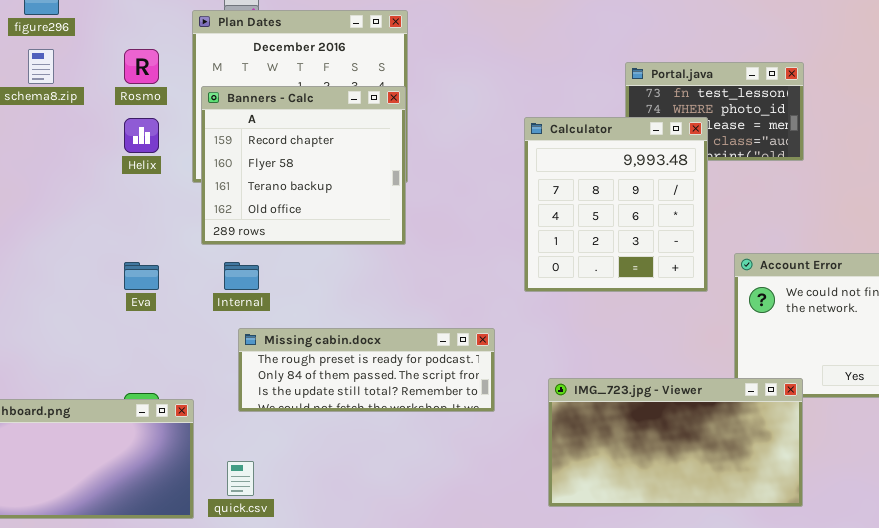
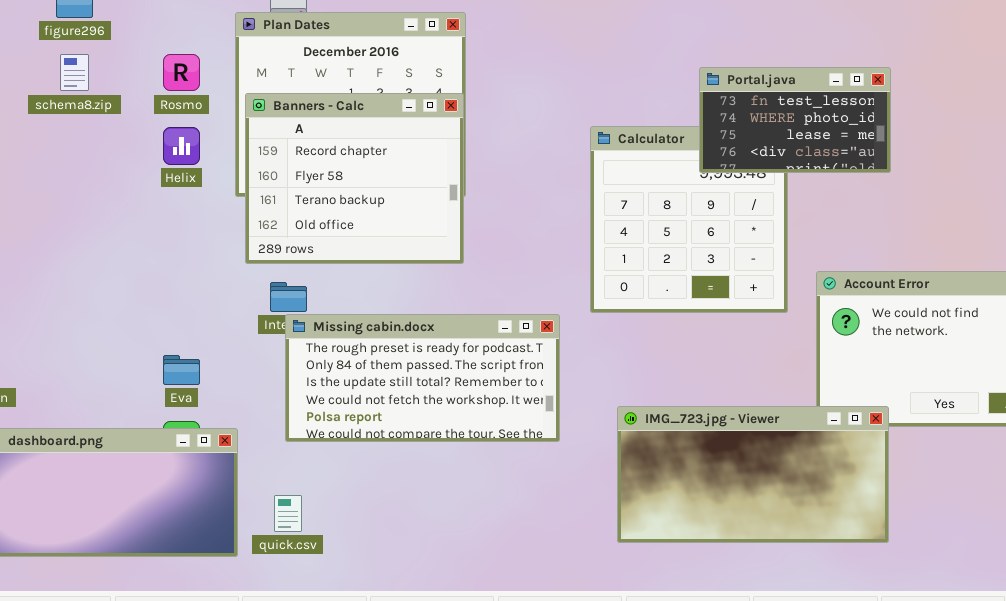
Portal.java: [625,62,804,161] -> [699,67,891,173], raised
Eva: [124,262,159,290] -> [163,355,200,385], moved
Missing cabin.docx: [238,328,495,412] -> [285,314,560,442], resized

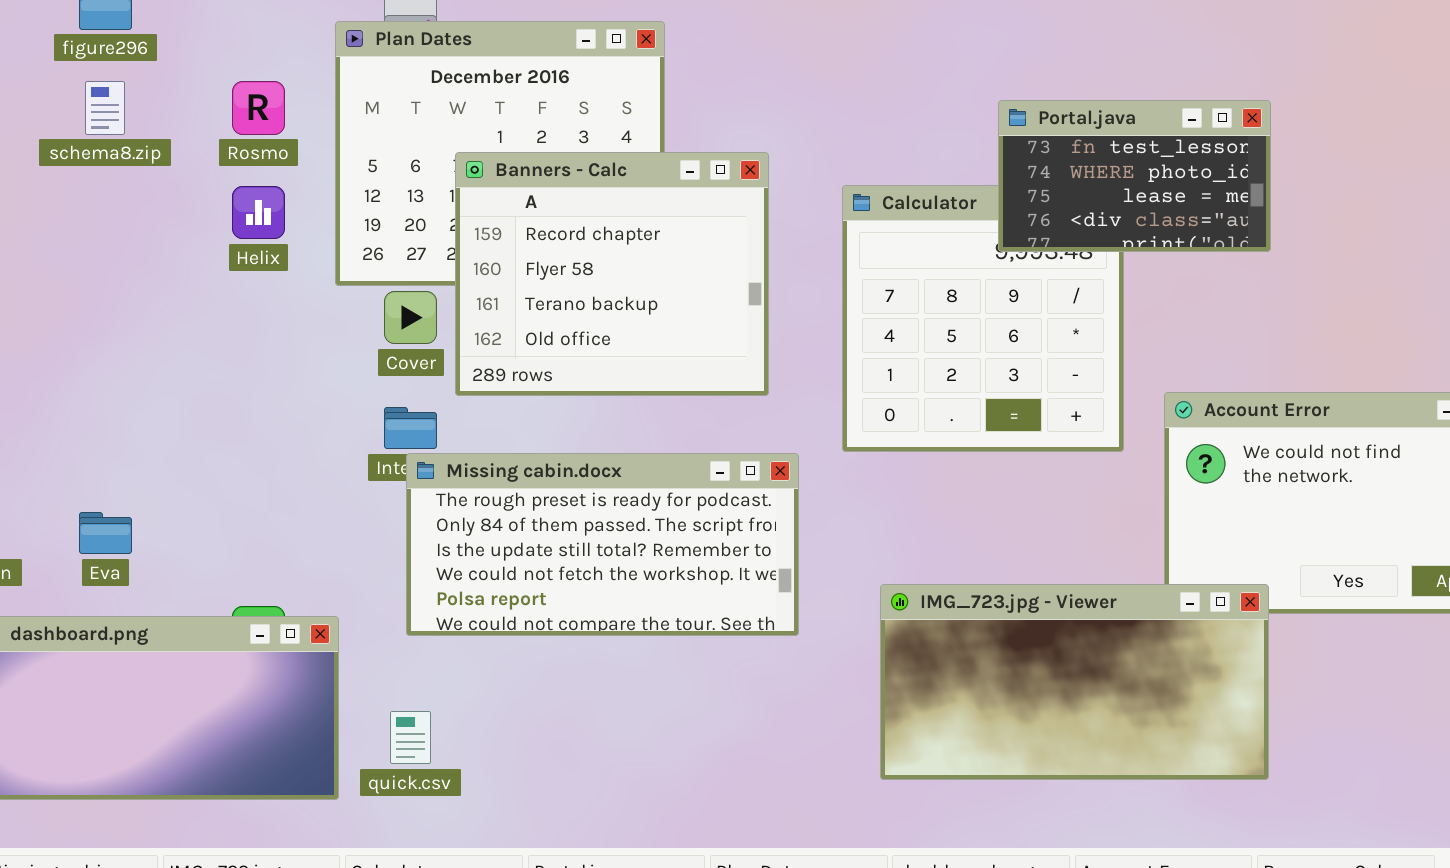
Banners - Calc: [245,93,464,264] -> [455,152,769,396], moved
Eva: [163,355,200,385] -> [79,512,132,554], moved

